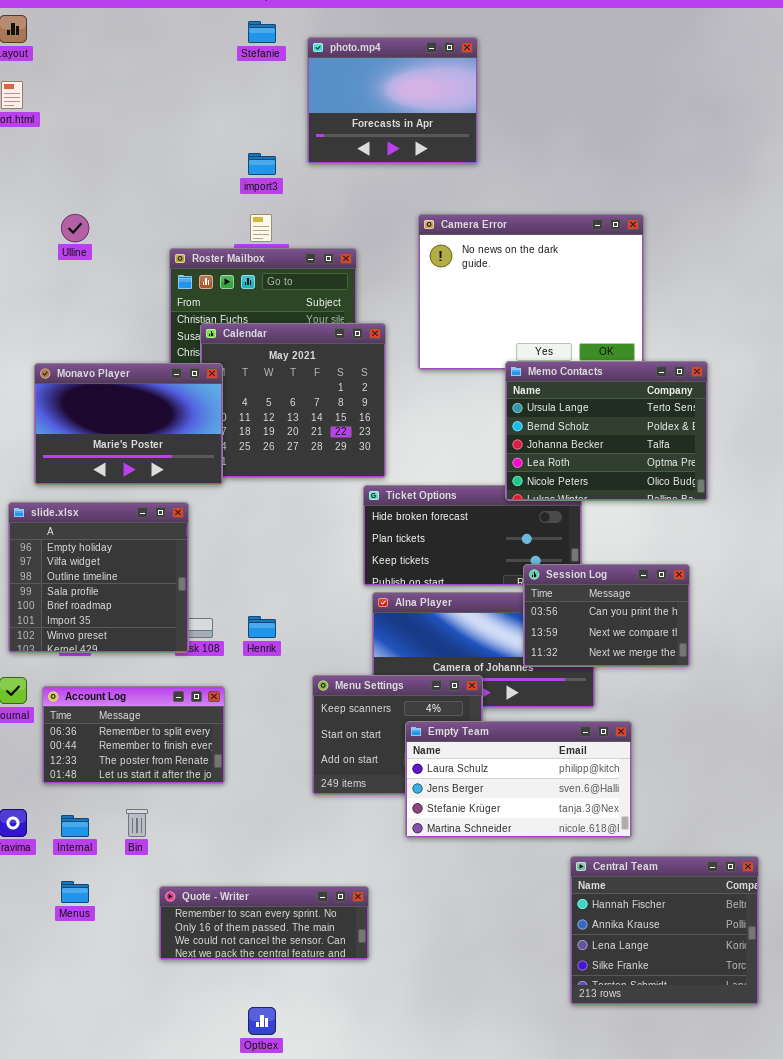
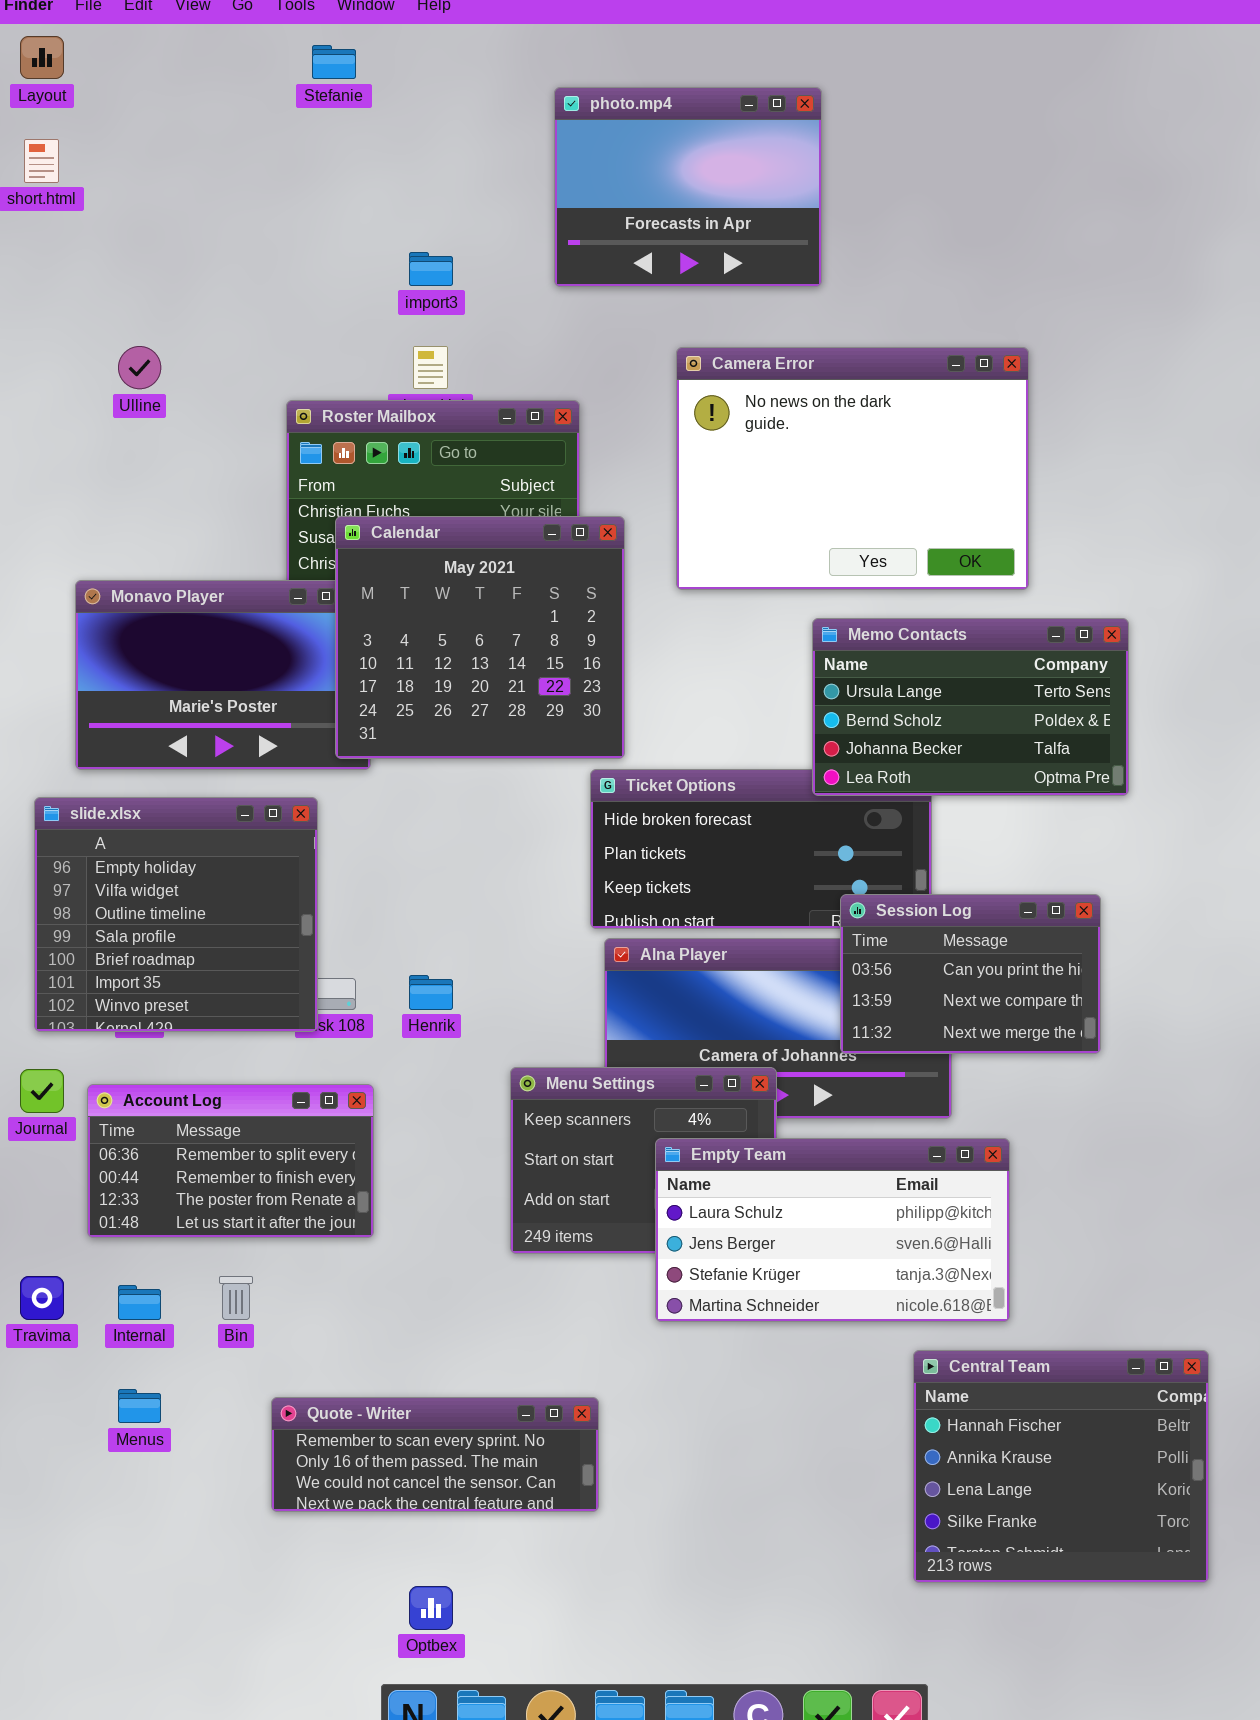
Stefanie: [248,21,276,43] -> [312,45,356,79], moved
photo.mp4: [307,37,478,164] -> [554,87,822,287], moved
Calendar: [200,323,386,478] -> [335,516,625,759], raised
Memo Contacts: [505,361,708,501] -> [812,618,1129,796], resized

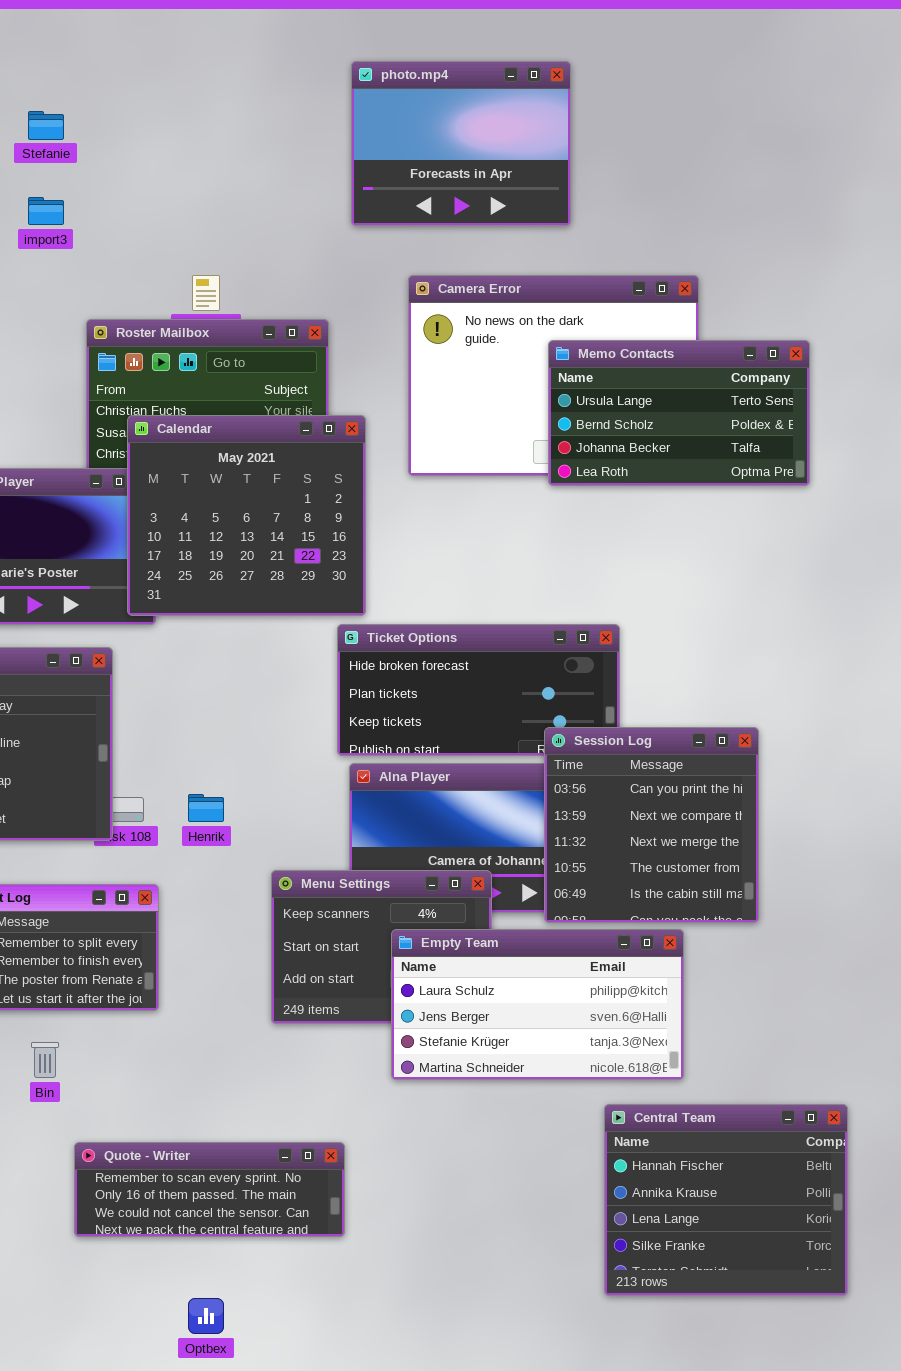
Stefanie: [312,45,356,79] -> [28,111,64,140], moved
photo.mp4: [554,87,822,287] -> [351,61,571,226], moved
import3: [409,252,453,286] -> [28,197,64,225], moved
Memo Contacts: [812,618,1129,796] -> [548,340,810,486], moved
Session Log: [840,894,1101,1054] -> [544,727,759,923], resized

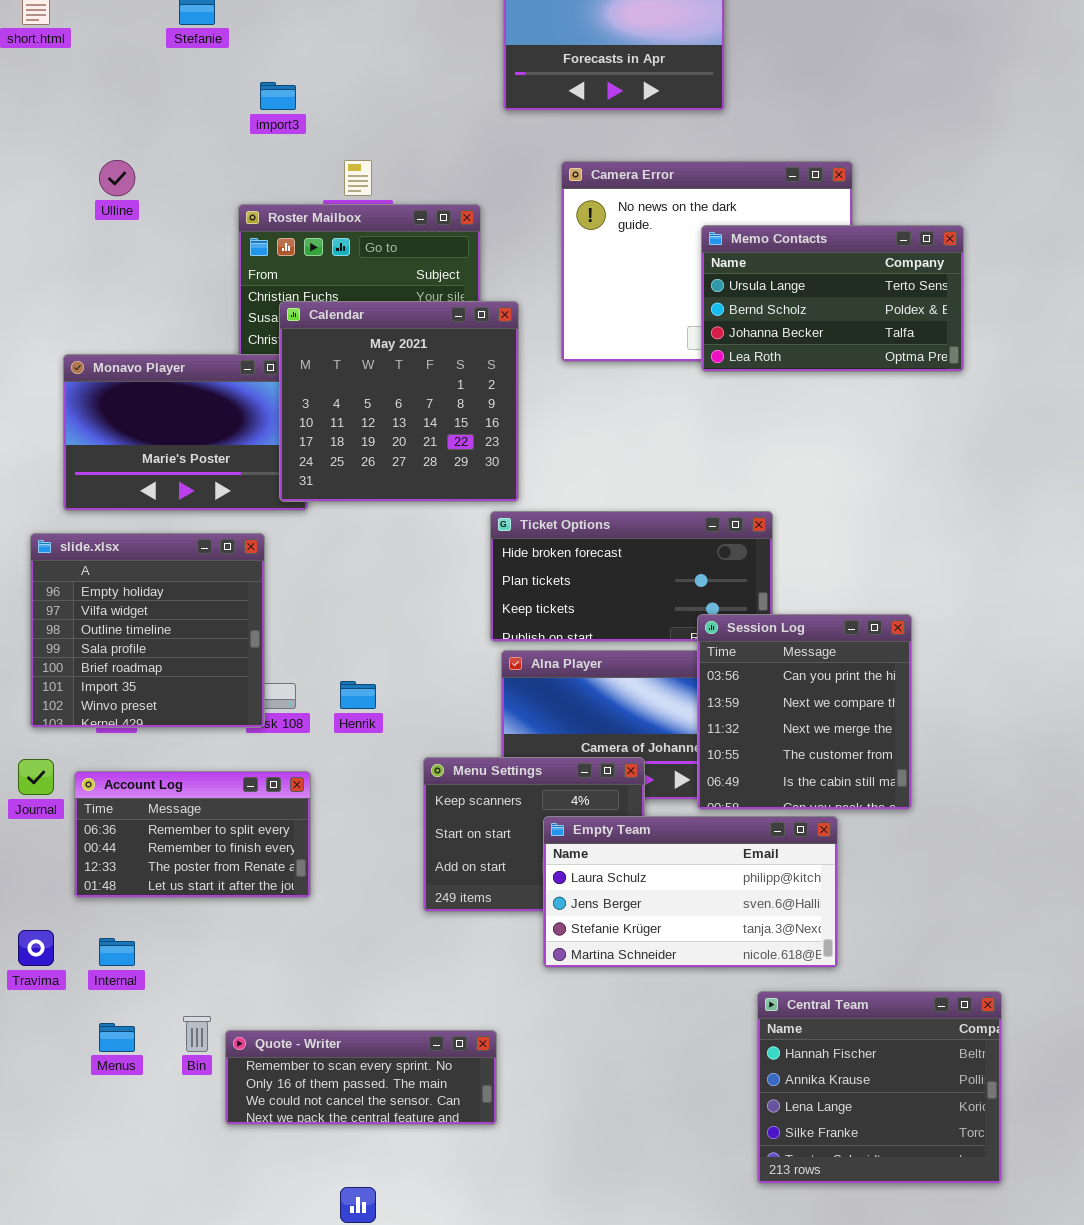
import3: [28,197,64,225] -> [260,82,296,110], moved
Bin: [31,1042,59,1078] -> [183,1016,211,1052], moved

